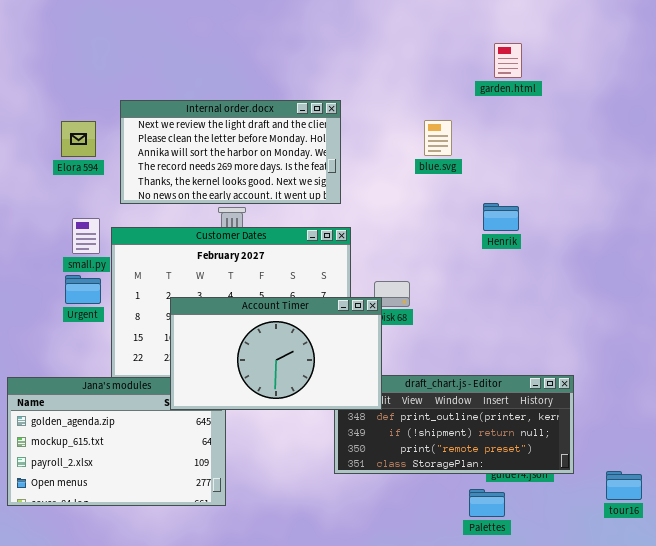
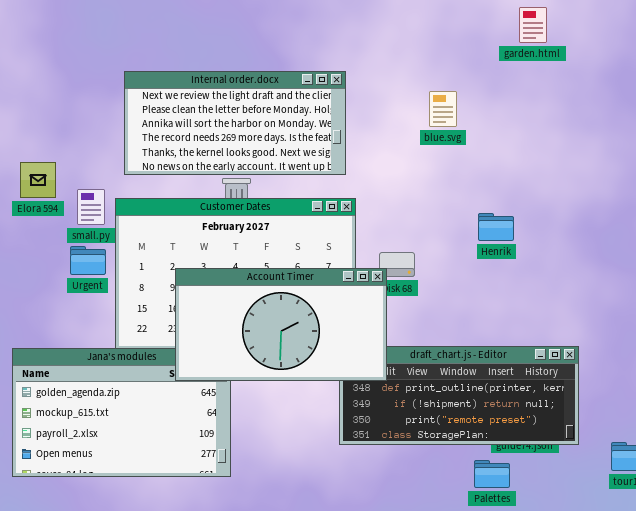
garden.html: [494,43,522,78] -> [519,7,547,43], moved
Elora 594: [61,121,96,157] -> [20,162,56,198], moved
Henrik: [483,203,519,231] -> [478,213,514,241], moved

